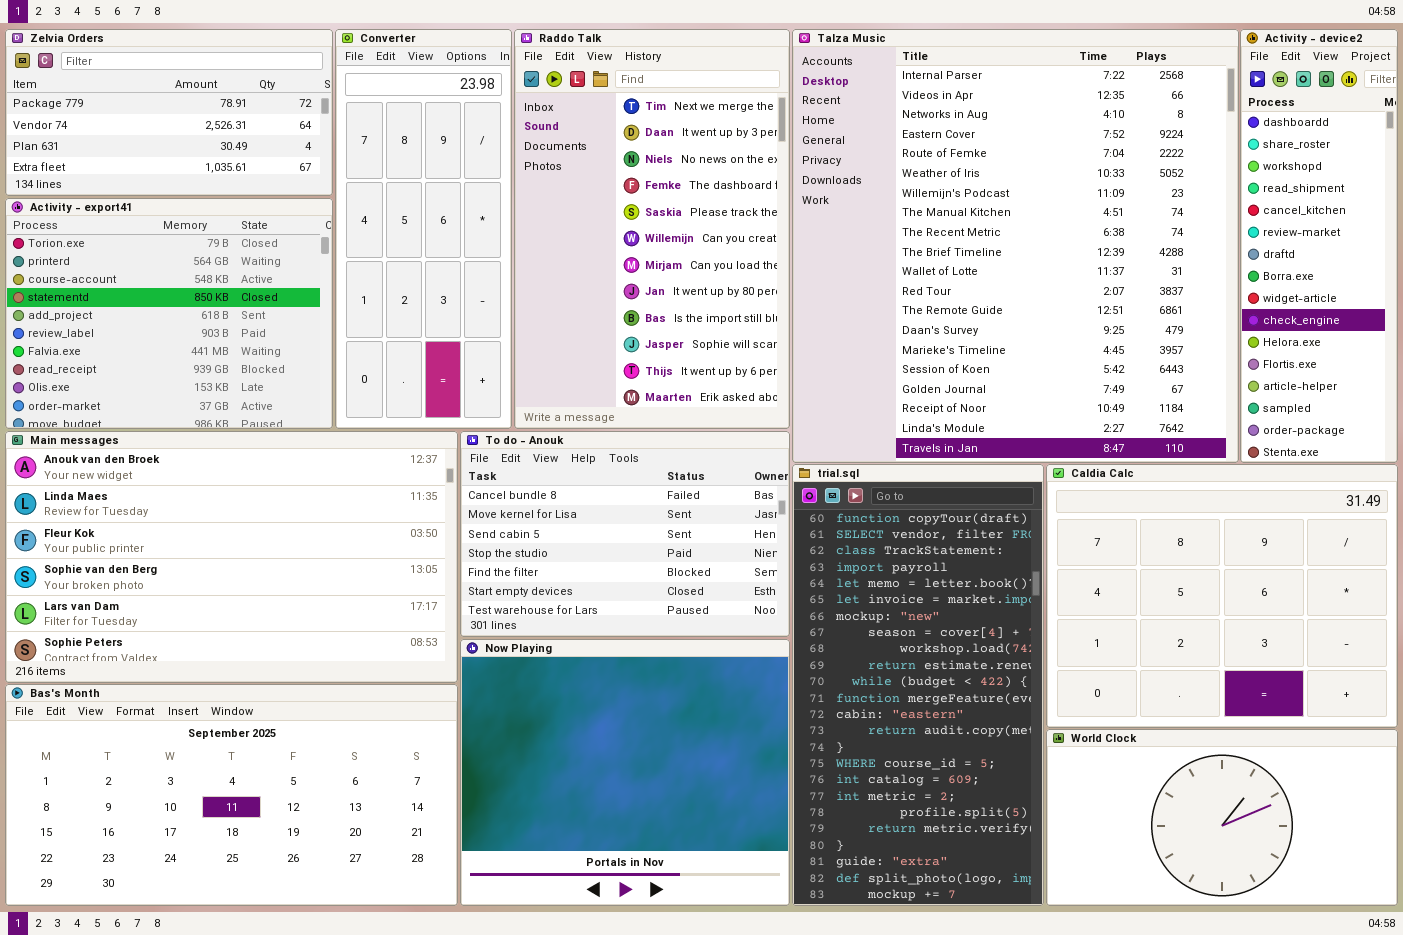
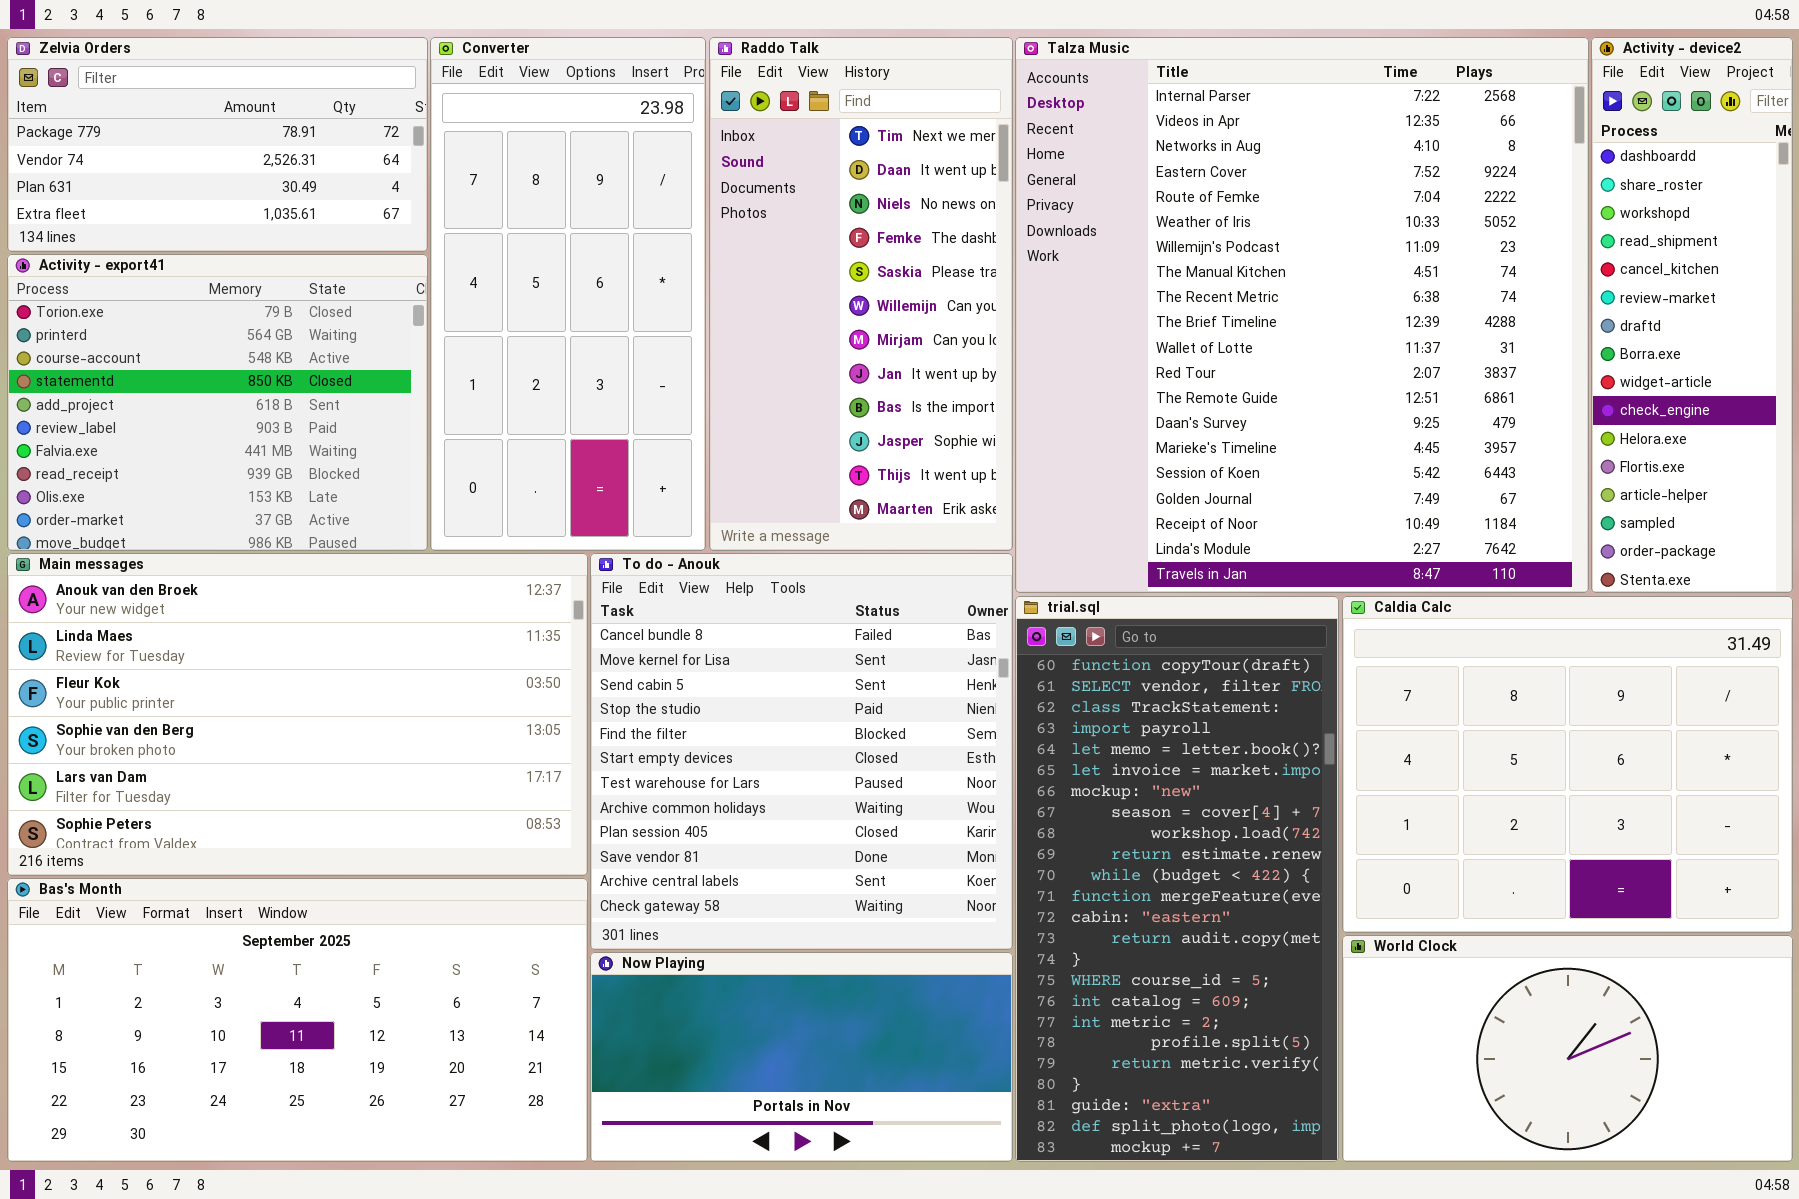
Converter: [335,29,512,429] -> [430,37,706,551], resized
Raddo Talk: [514,29,790,429] -> [709,37,1013,551], resized
To do - Anouk: [460,431,790,637] -> [590,553,1013,950], resized
Now Playing: [460,639,790,906] -> [590,952,1013,1162], resized

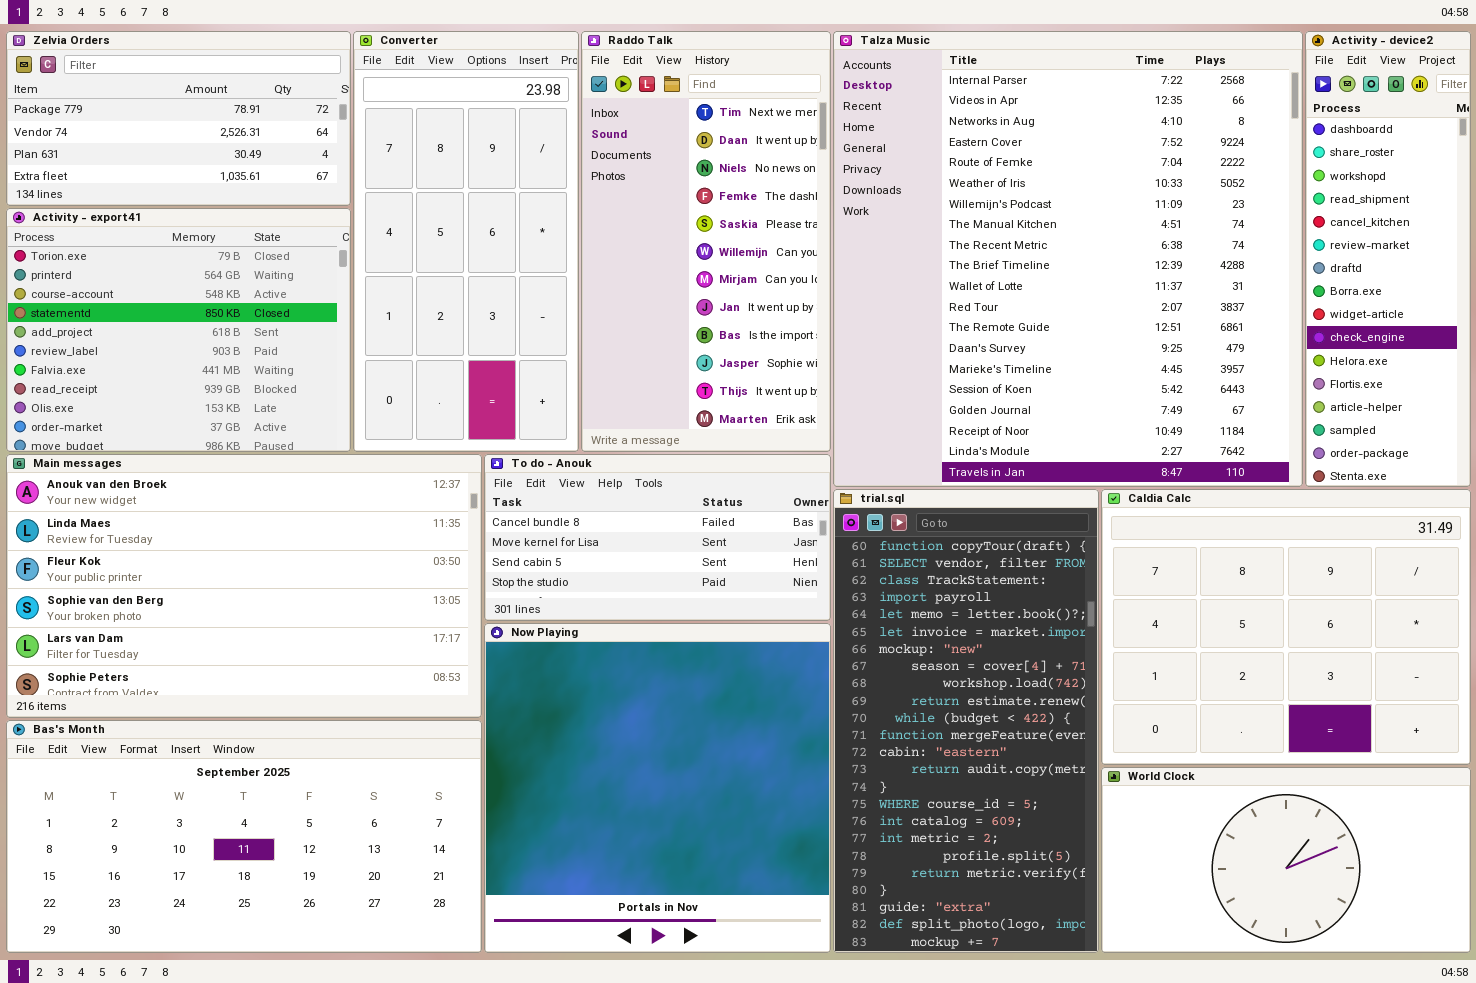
To do - Anouk: [590,553,1013,950] -> [484,454,831,621], resized
Now Playing: [590,952,1013,1162] -> [484,623,831,953], resized

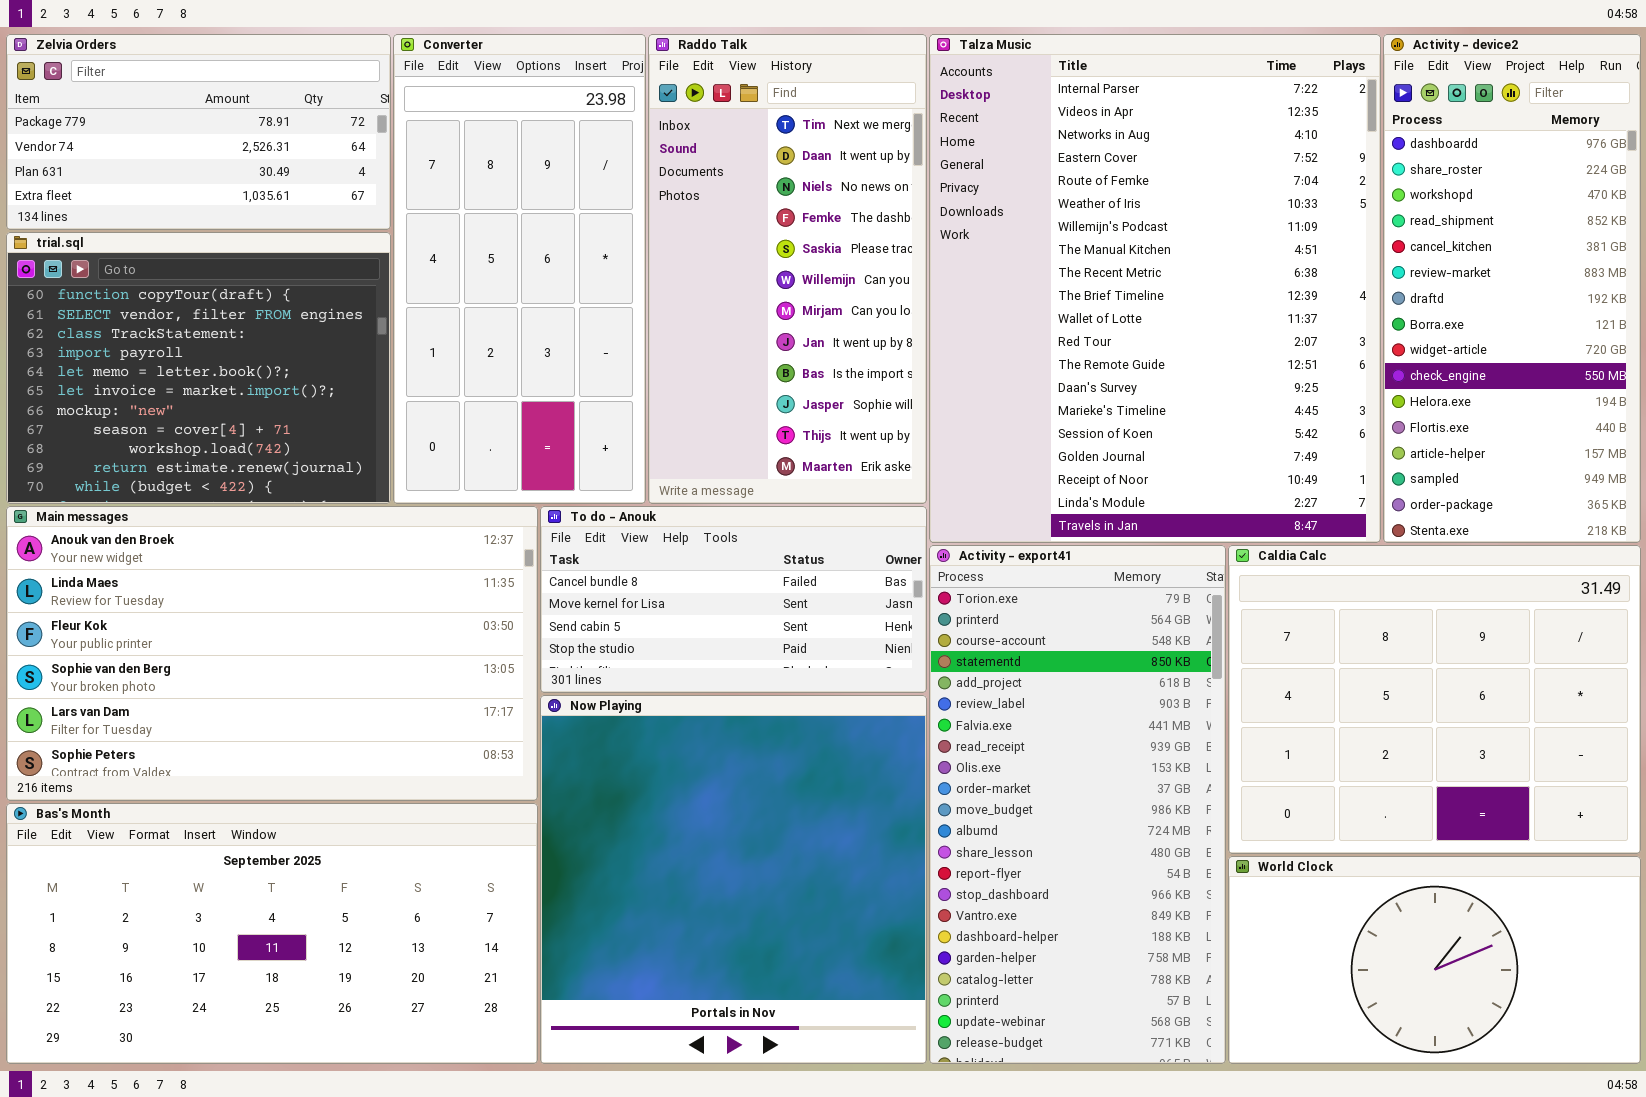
Talza Music: [833,31,1303,487] -> [929,34,1381,543], resized
Activity - device2: [1305,31,1471,487] -> [1383,34,1641,543], resized
Activity - export41: [6,208,351,452] -> [929,545,1226,1064], moved, resized
trial.sql: [833,489,1099,953] -> [6,232,391,504], moved, resized

